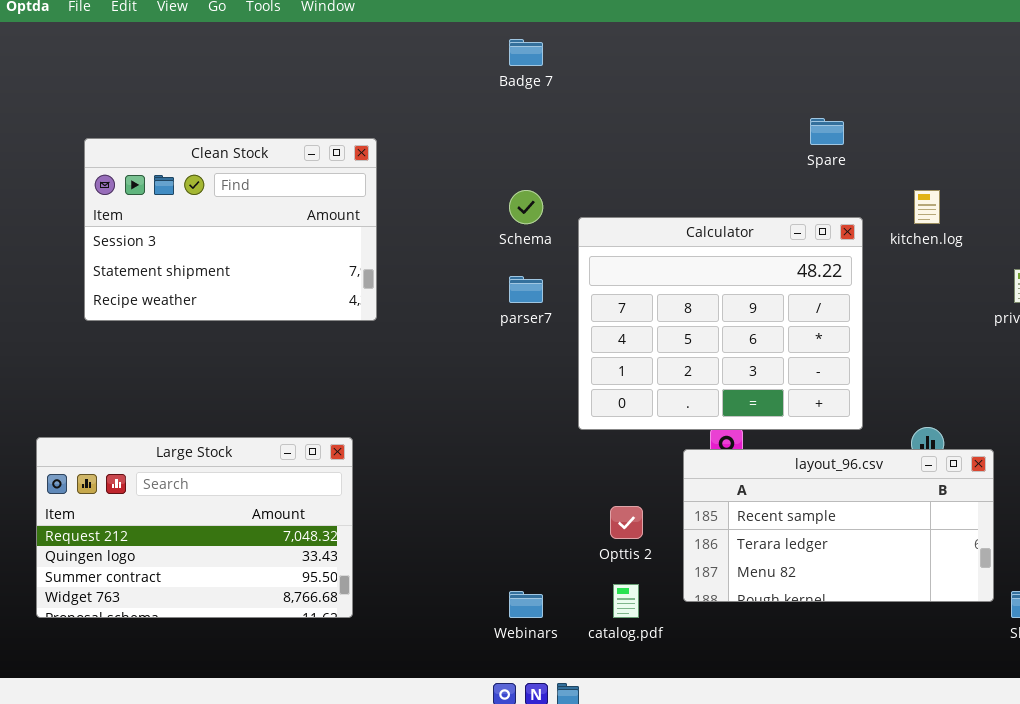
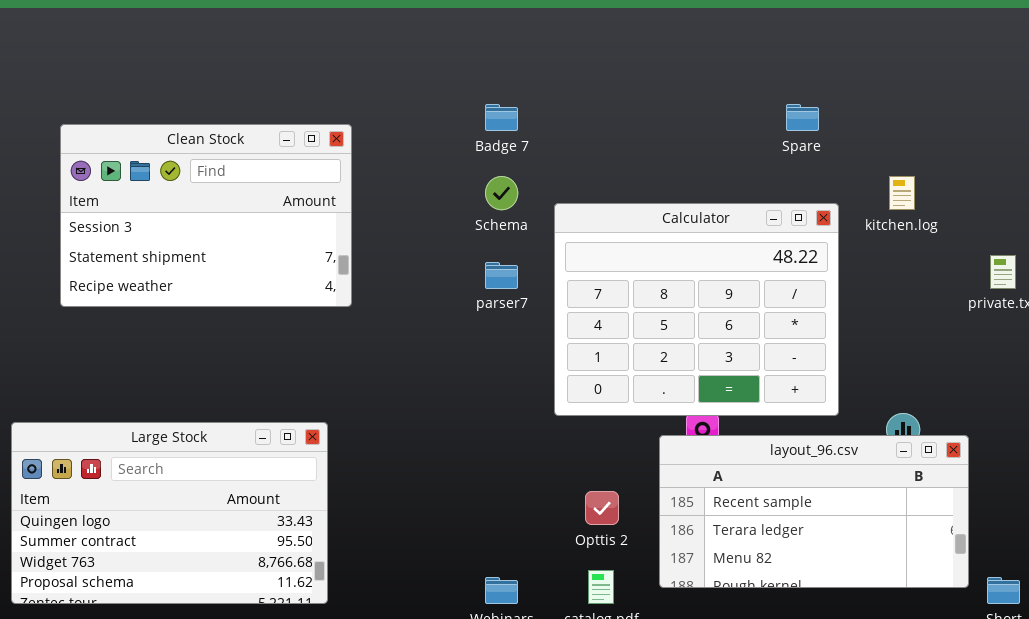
Badge 7: [509,39,543,66] -> [485,104,518,131], moved
Large Stock: [36,437,353,618] -> [11,422,328,604], scrolled down 1 row

